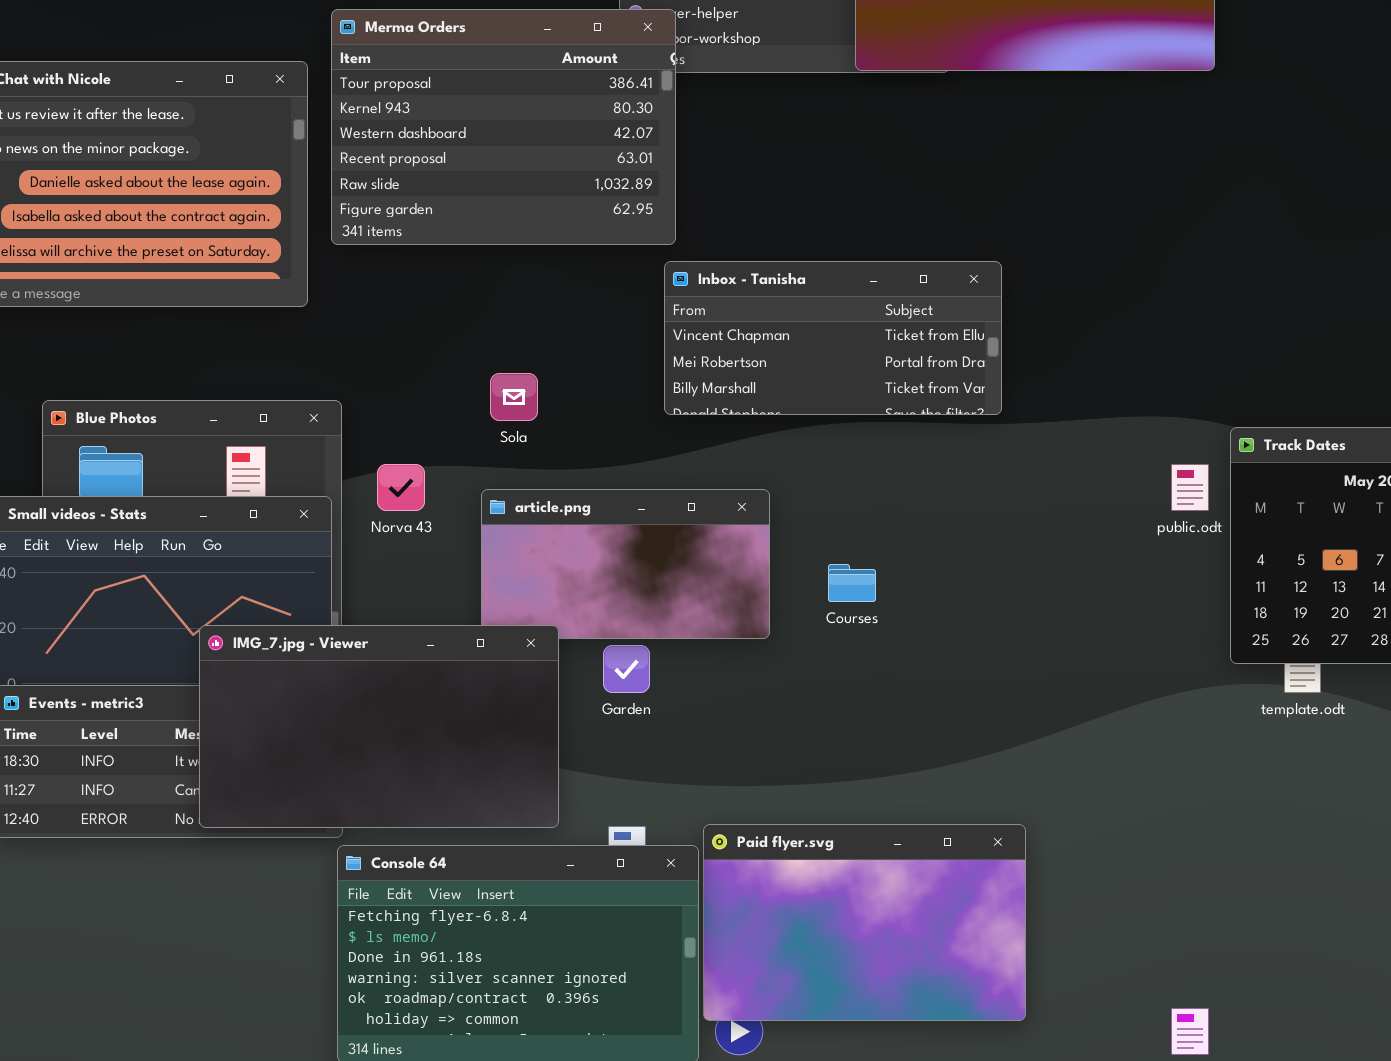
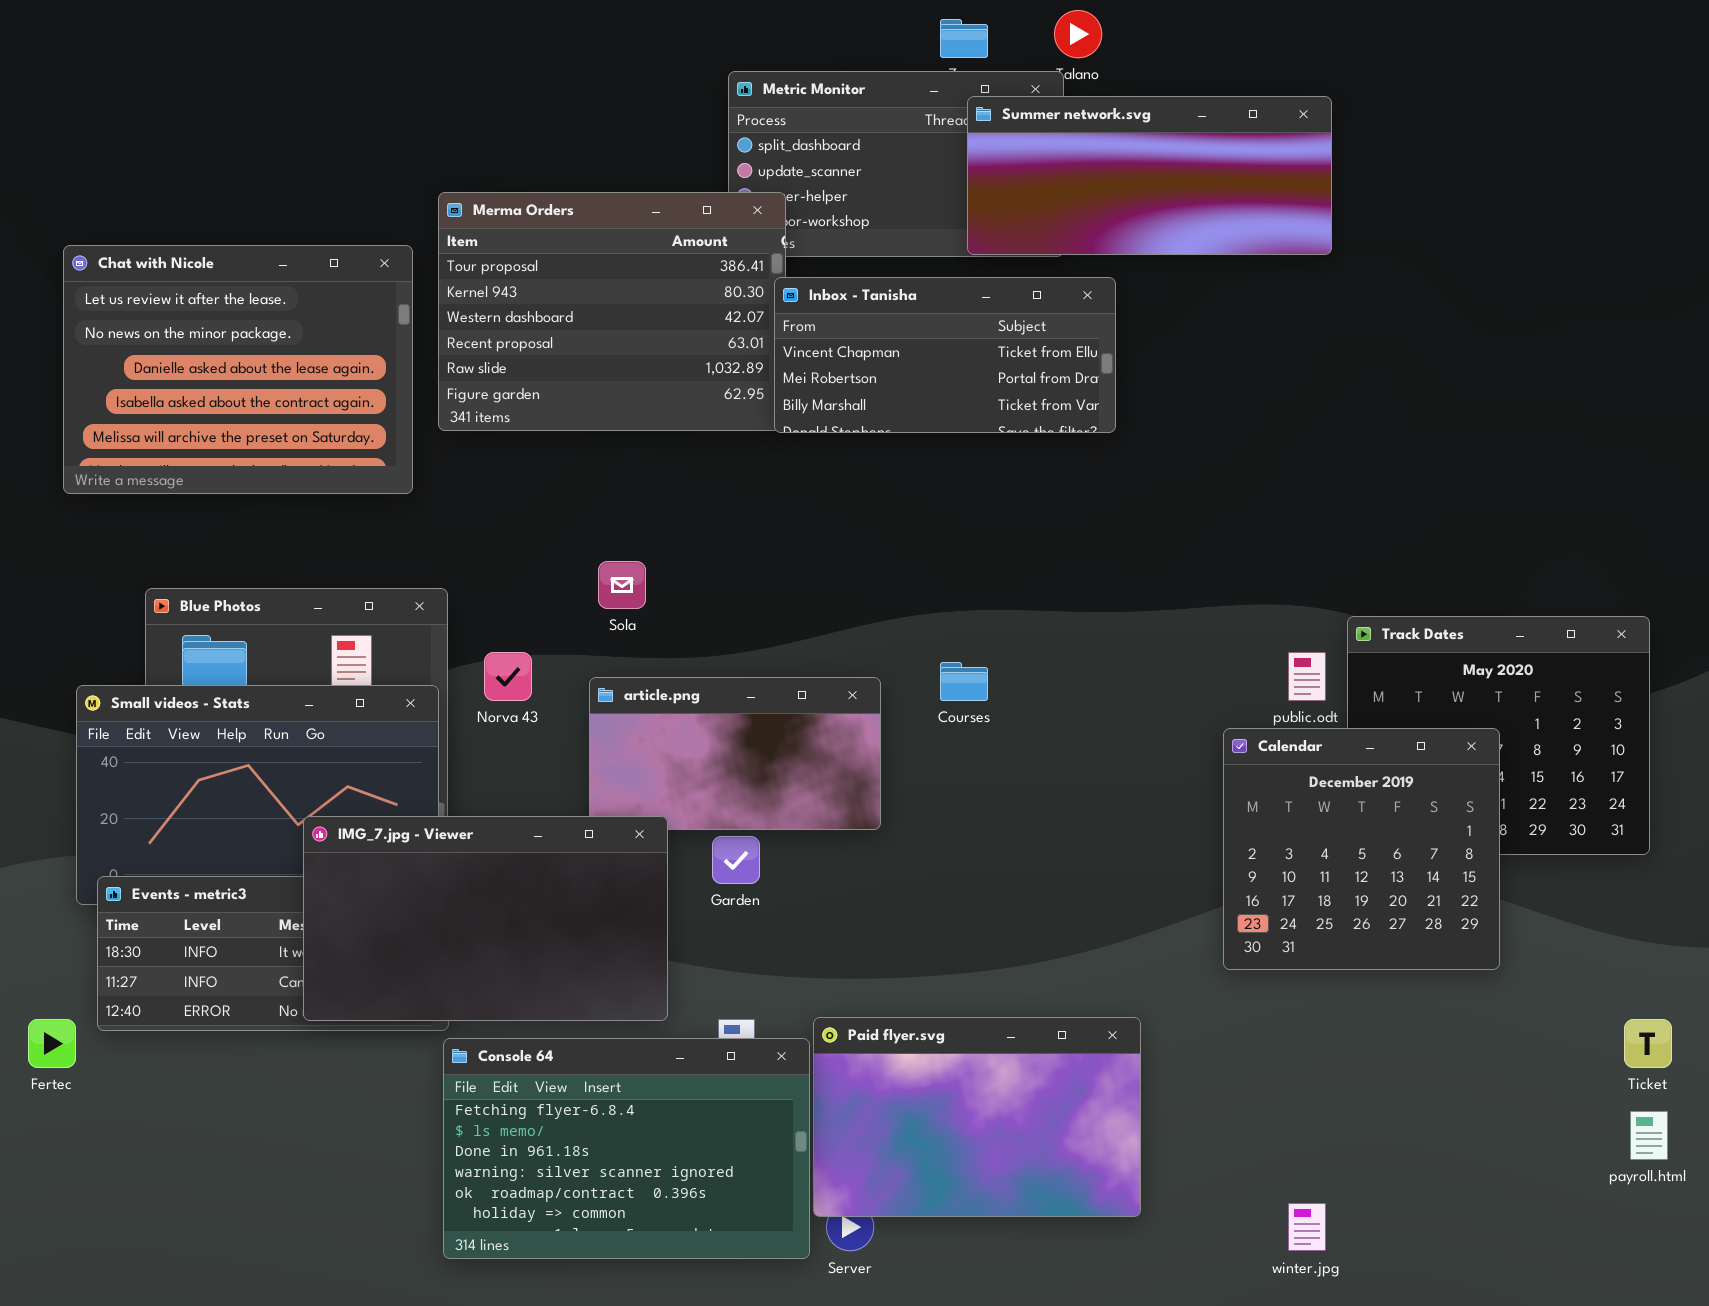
Inbox - Tanisha: [664,261,1002,415] -> [774,277,1116,433], moved
Calendar: none -> [1223,728,1500,970], opened
Courses: [828,564,876,602] -> [940,662,988,701], moved

